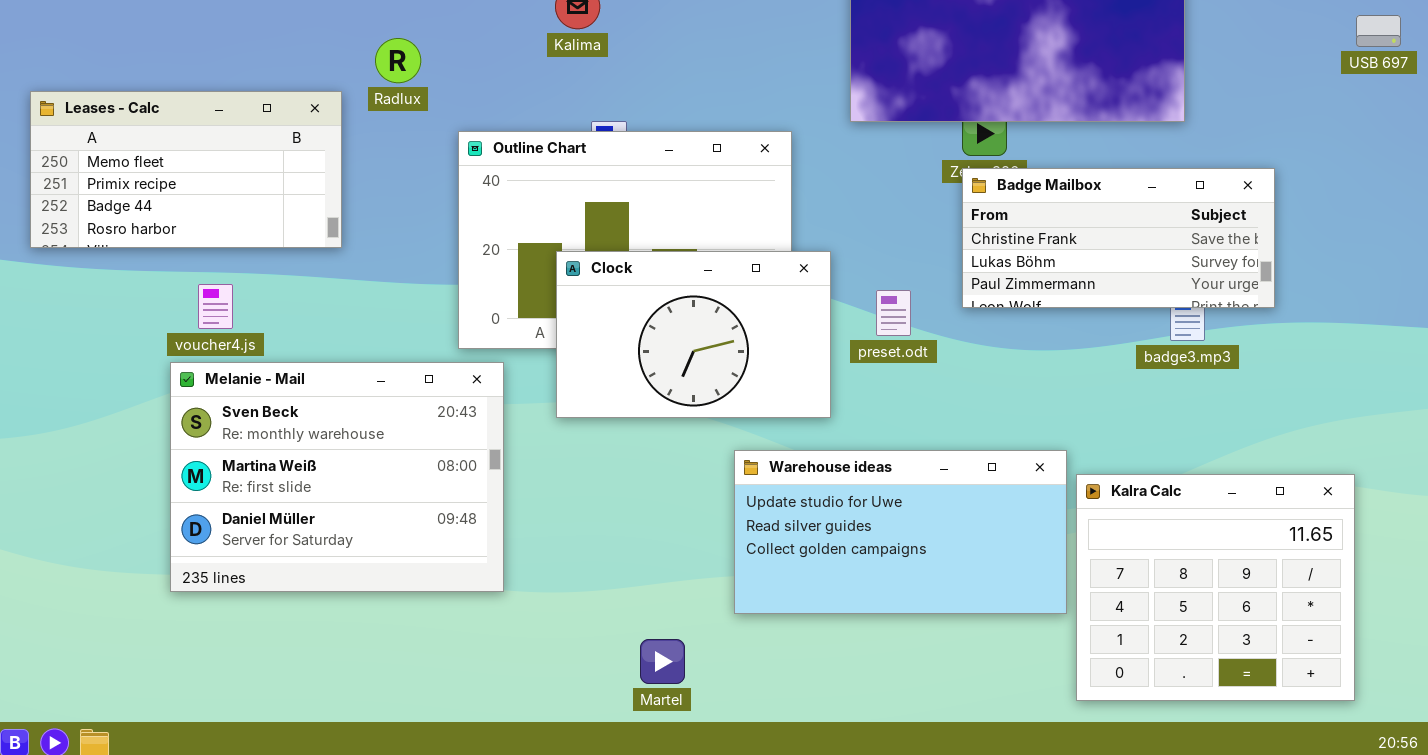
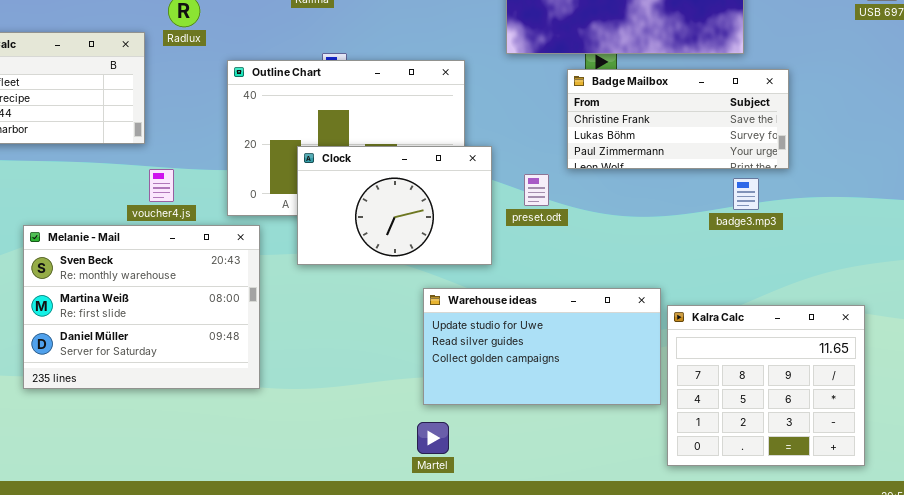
Badge Mailbox: [962,168,1275,308] -> [567,69,789,169], moved
voucher4.js: [198,284,233,329] -> [149,169,174,202], moved
Martel: [640,639,685,684] -> [417,422,449,454], moved

